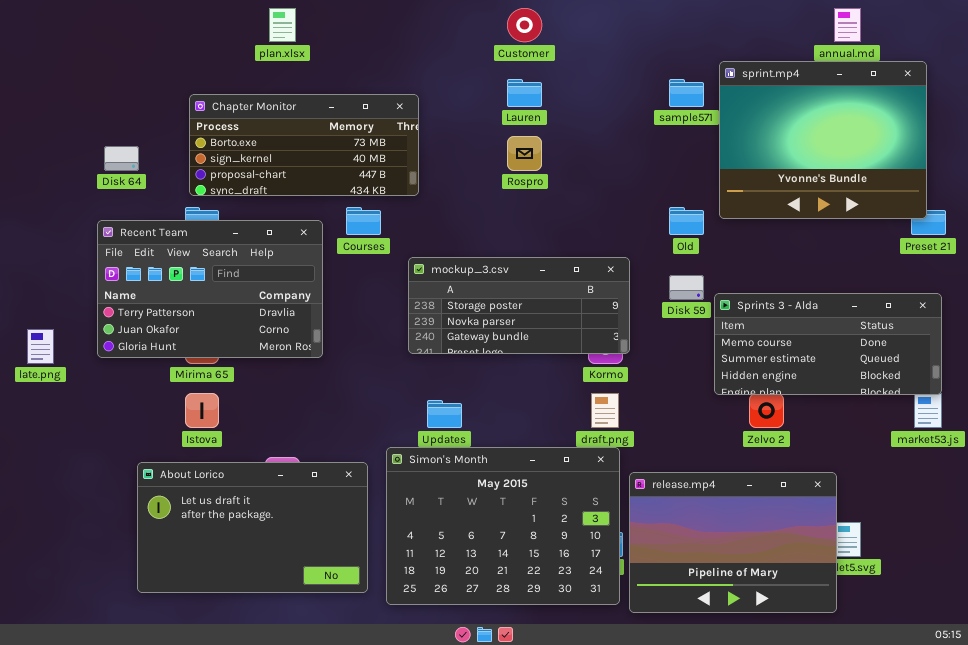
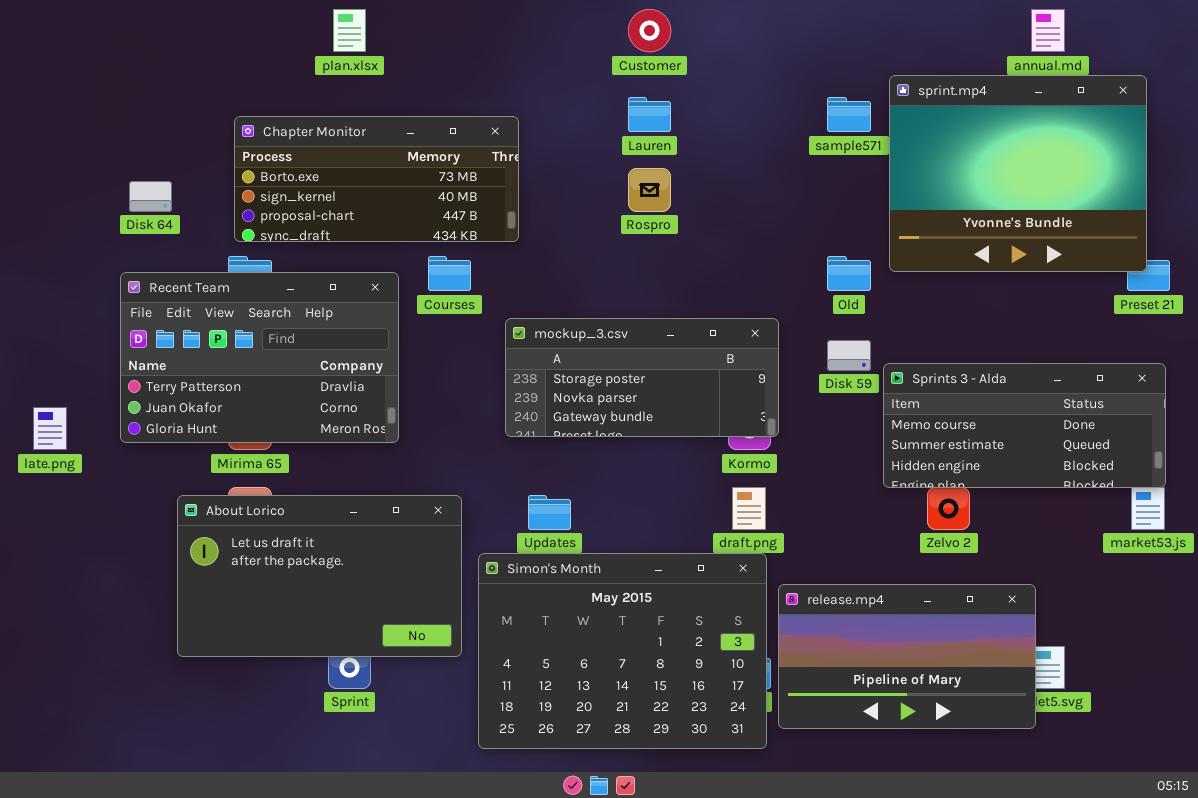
About Lorico: [137,462,368,593] -> [177,495,462,657], moved
release.mp4: [629,472,837,613] -> [778,584,1036,729], resized

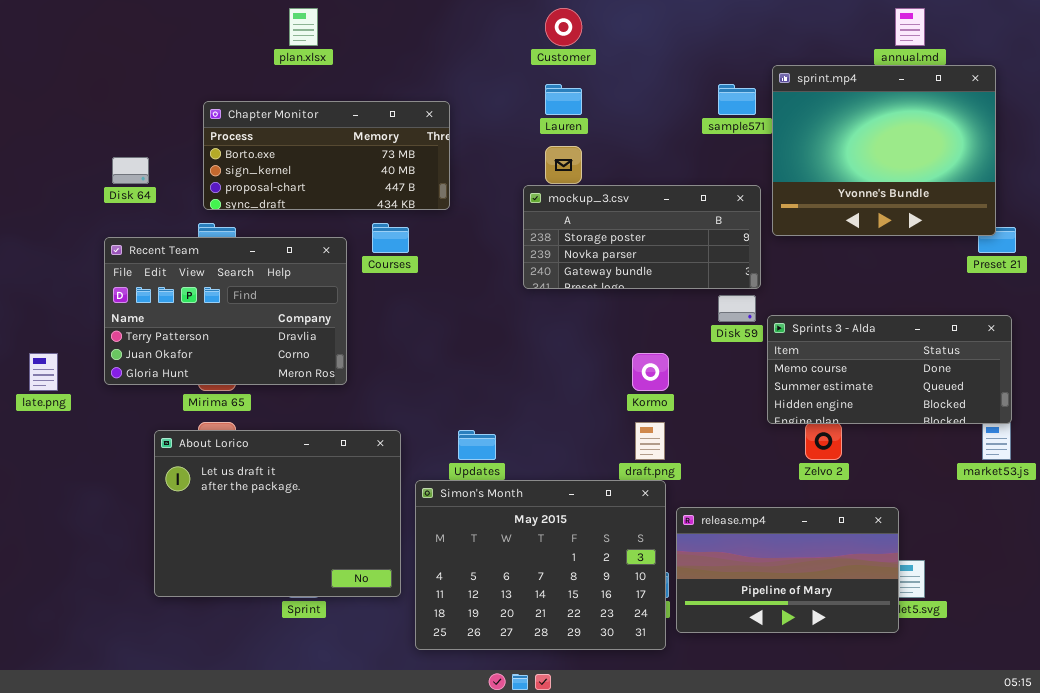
mockup_3.csv: [505,318,779,437] -> [523,185,761,289], moved
About Lorico: [177,495,462,657] -> [154,430,401,597], resized

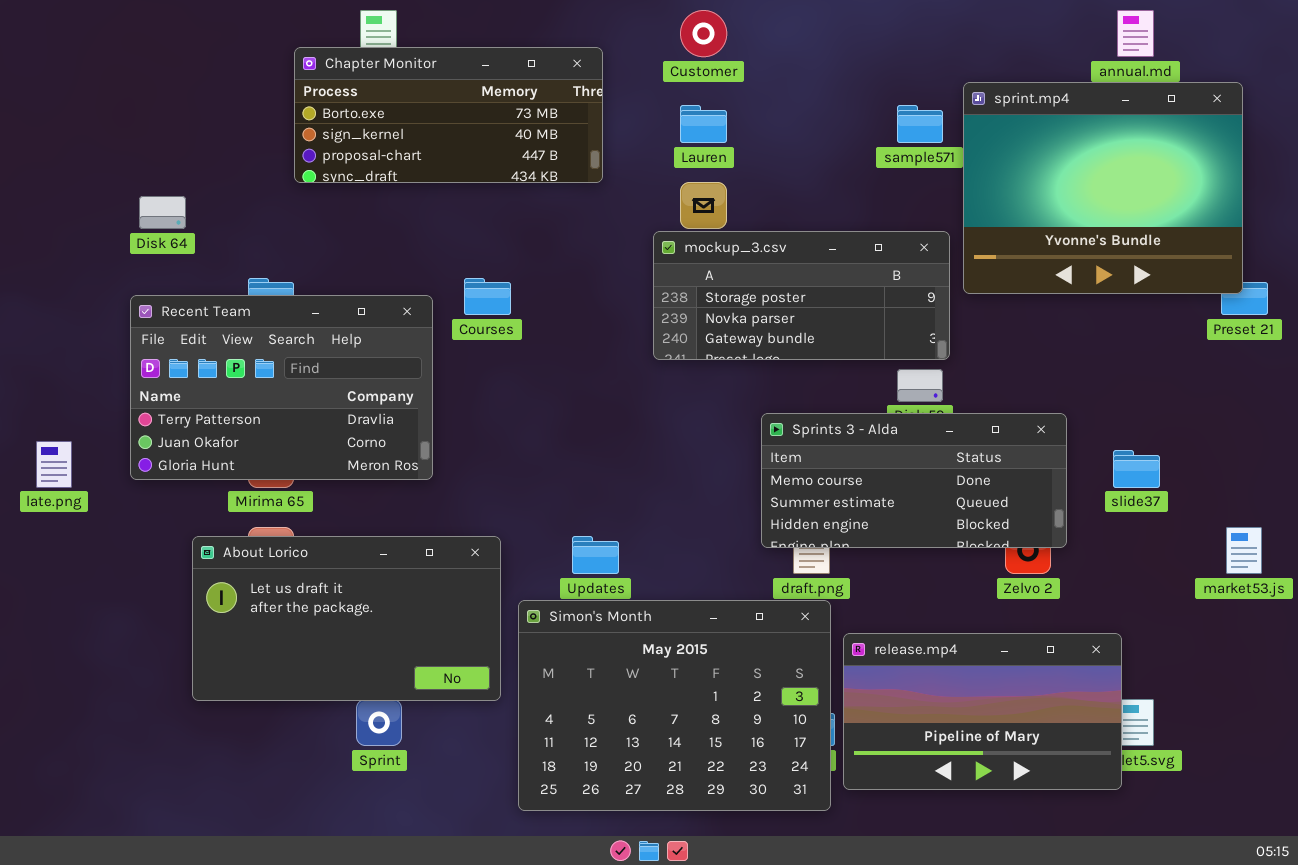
Chapter Monitor: [203,101,450,210] -> [294,47,603,183], moved
Sprints 3 - Alda: [767,315,1012,424] -> [761,413,1067,548], moved
About Lorico: [154,430,401,597] -> [192,536,501,701], resized

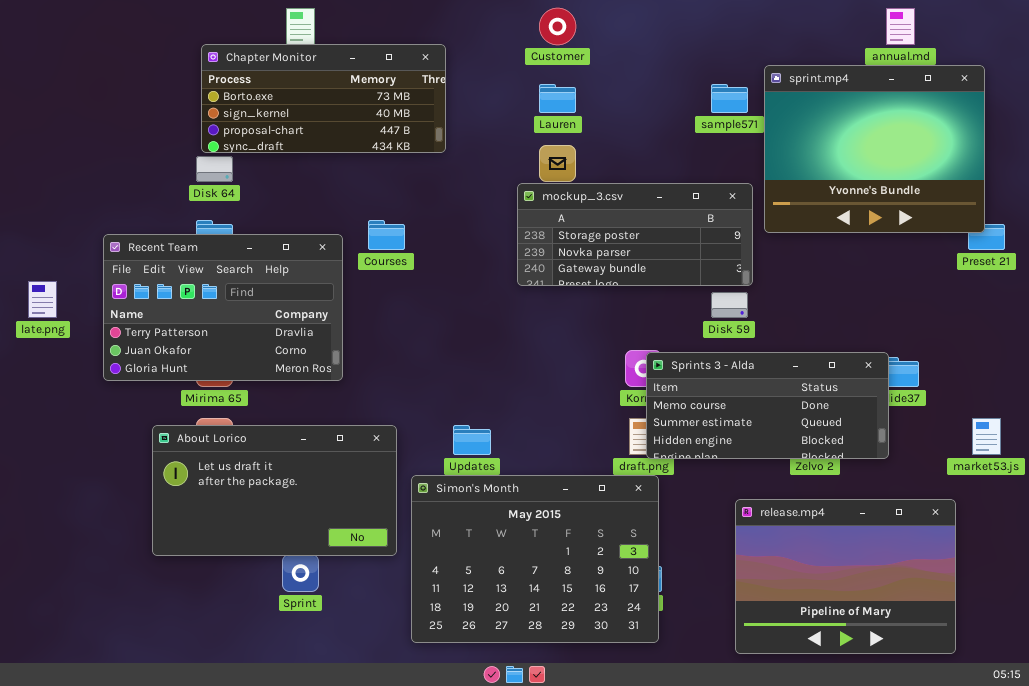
Chapter Monitor: [294,47,603,183] -> [201,44,446,153], moved
Disk 64: [139,196,186,229] -> [196,156,233,182], moved
Sprints 3 - Alda: [761,413,1067,548] -> [646,352,889,459], moved
late.png: [36,441,72,488] -> [28,281,57,318], moved
release.mp4: [843,633,1122,790] -> [735,499,956,654], moved, resized

